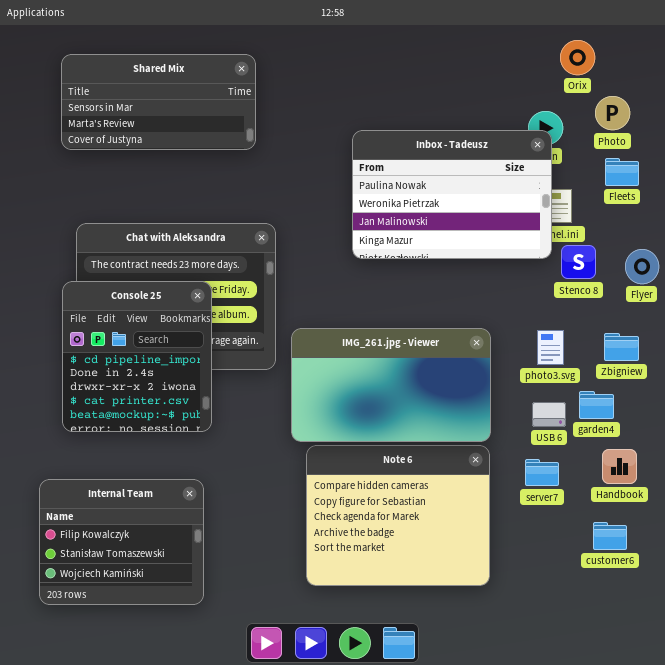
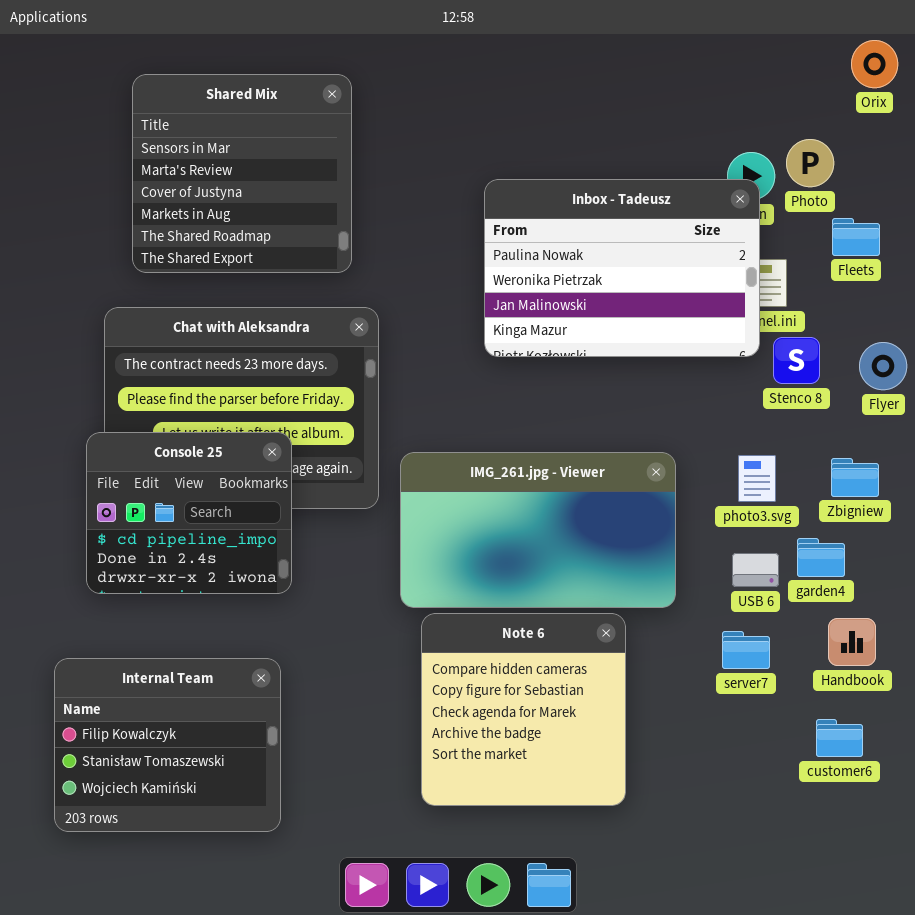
Orix: [560,40,595,75] -> [851,40,898,88], moved
Shared Mix: [61,54,256,150] -> [132,74,352,273], resized
Photo: [595,96,630,130] -> [786,139,834,187], moved
Console 25: [62,281,212,432] -> [86,432,292,594], resized
Note 6: [306,445,490,586] -> [421,613,626,806], resized

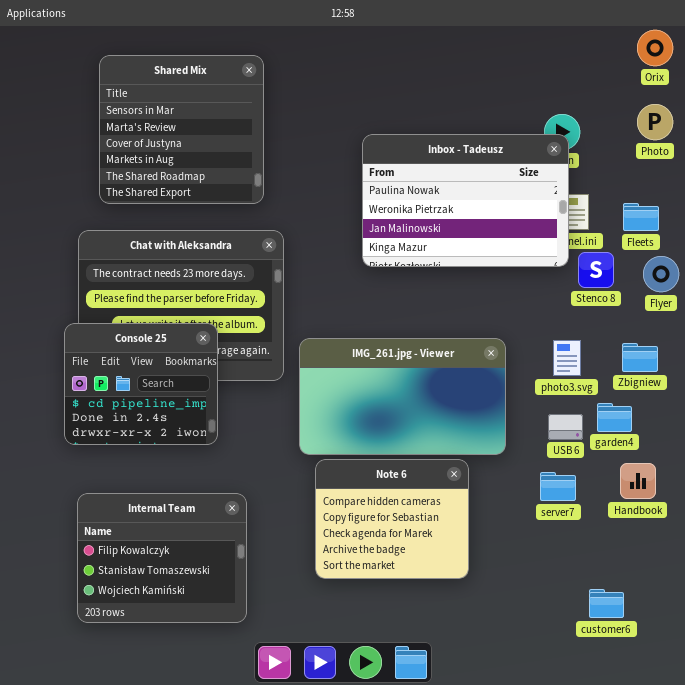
Photo: [786,139,834,187] -> [637,104,673,140], moved
Fleets: [832,218,880,256] -> [623,203,659,231], moved
Note 6: [421,613,626,806] -> [315,459,469,579], resized
Internal Team: [54,658,281,832] -> [77,493,247,623], moved
customer6: [816,719,863,757] -> [589,589,624,618], moved

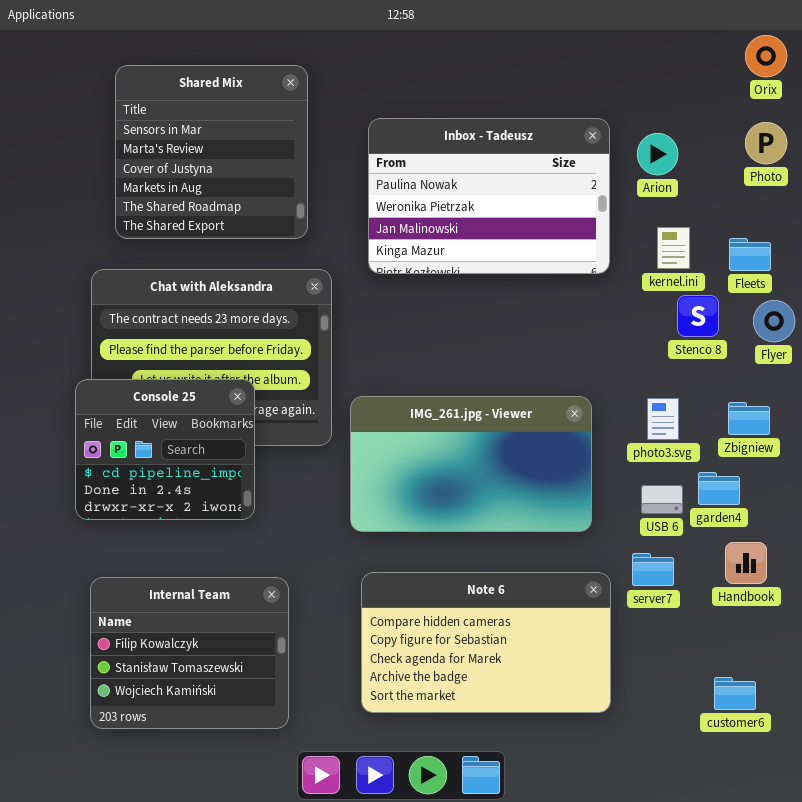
Inbox - Tadeusz: [362,134,569,267] -> [368,118,610,274], moved
Note 6: [315,459,469,579] -> [361,572,611,713], moved, resized
customer6: [589,589,624,618] -> [714,677,756,710], moved

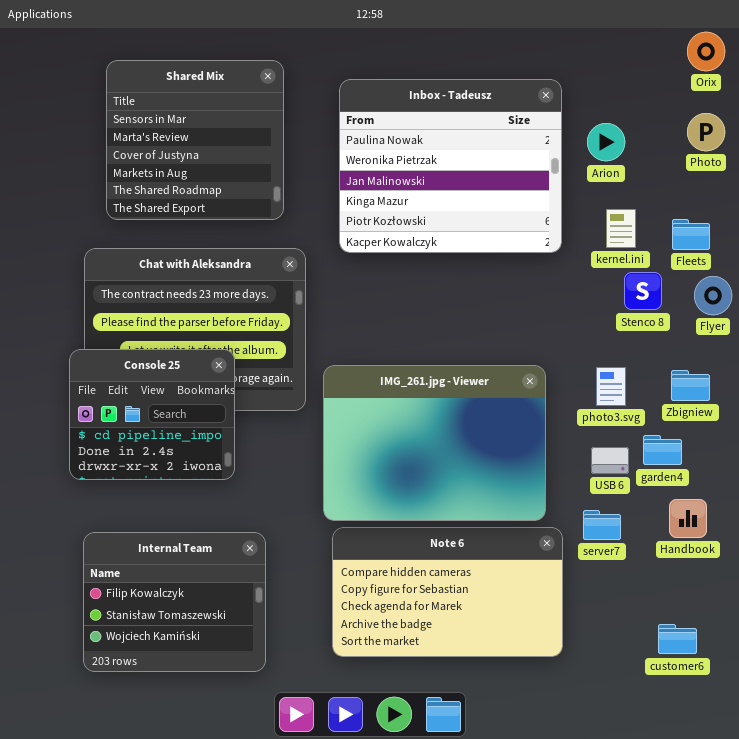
Inbox - Tadeusz: [368,118,610,274] -> [339,79,562,253], resized
IMG_261.jpg - Viewer: [350,396,592,532] -> [323,365,546,521], resized

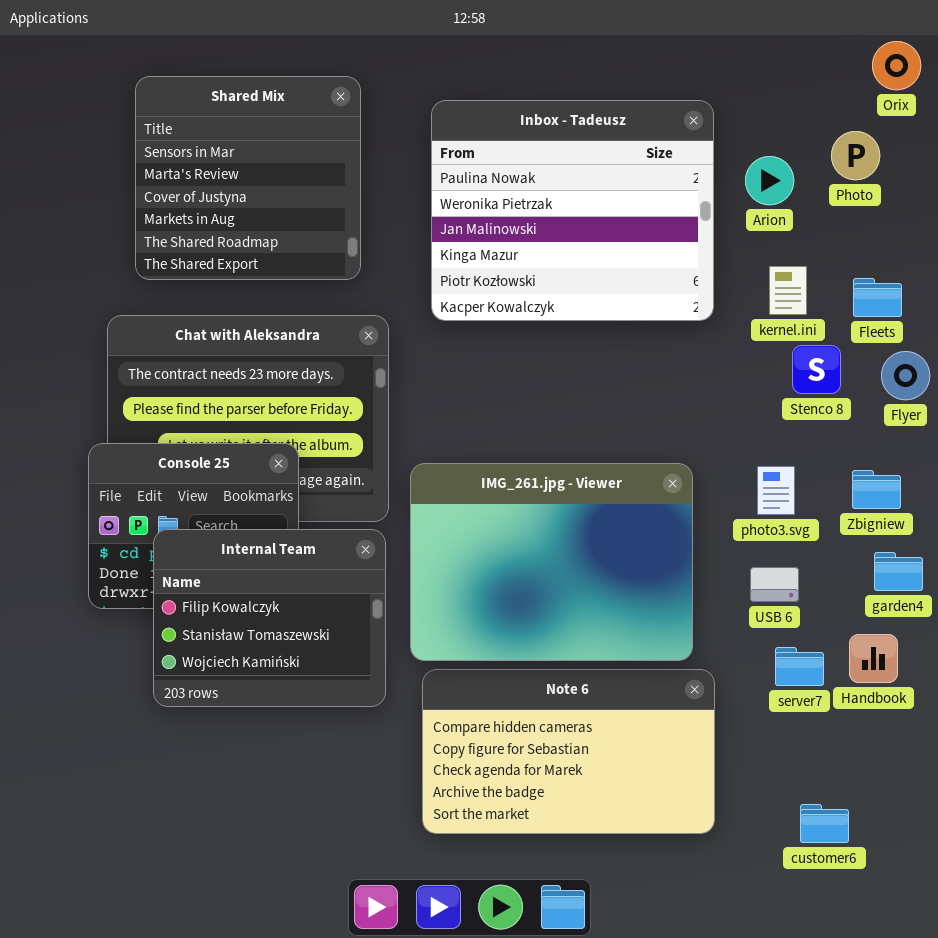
Photo: [687,113,725,151] -> [831,131,880,180], moved
garden4: [643,435,682,465] -> [874,552,923,591], moved
server7: [583,510,621,540] -> [775,647,824,686], moved
Internal Team: [83,532,266,672] -> [153,529,386,707], moved
customer6: [658,624,697,654] -> [800,804,849,843], moved

